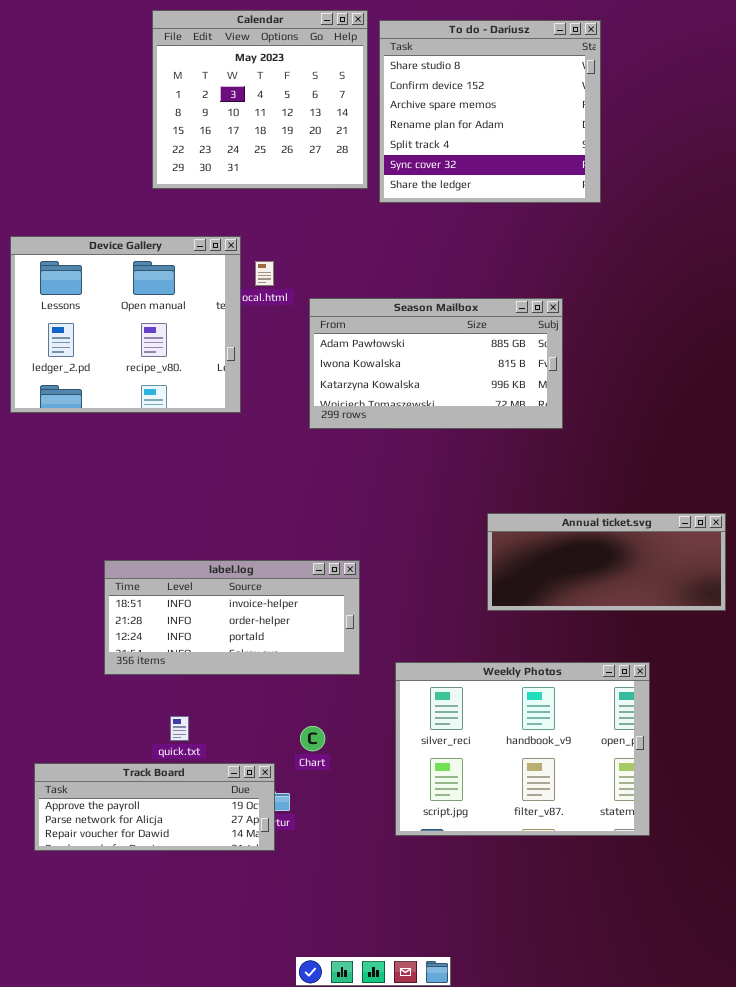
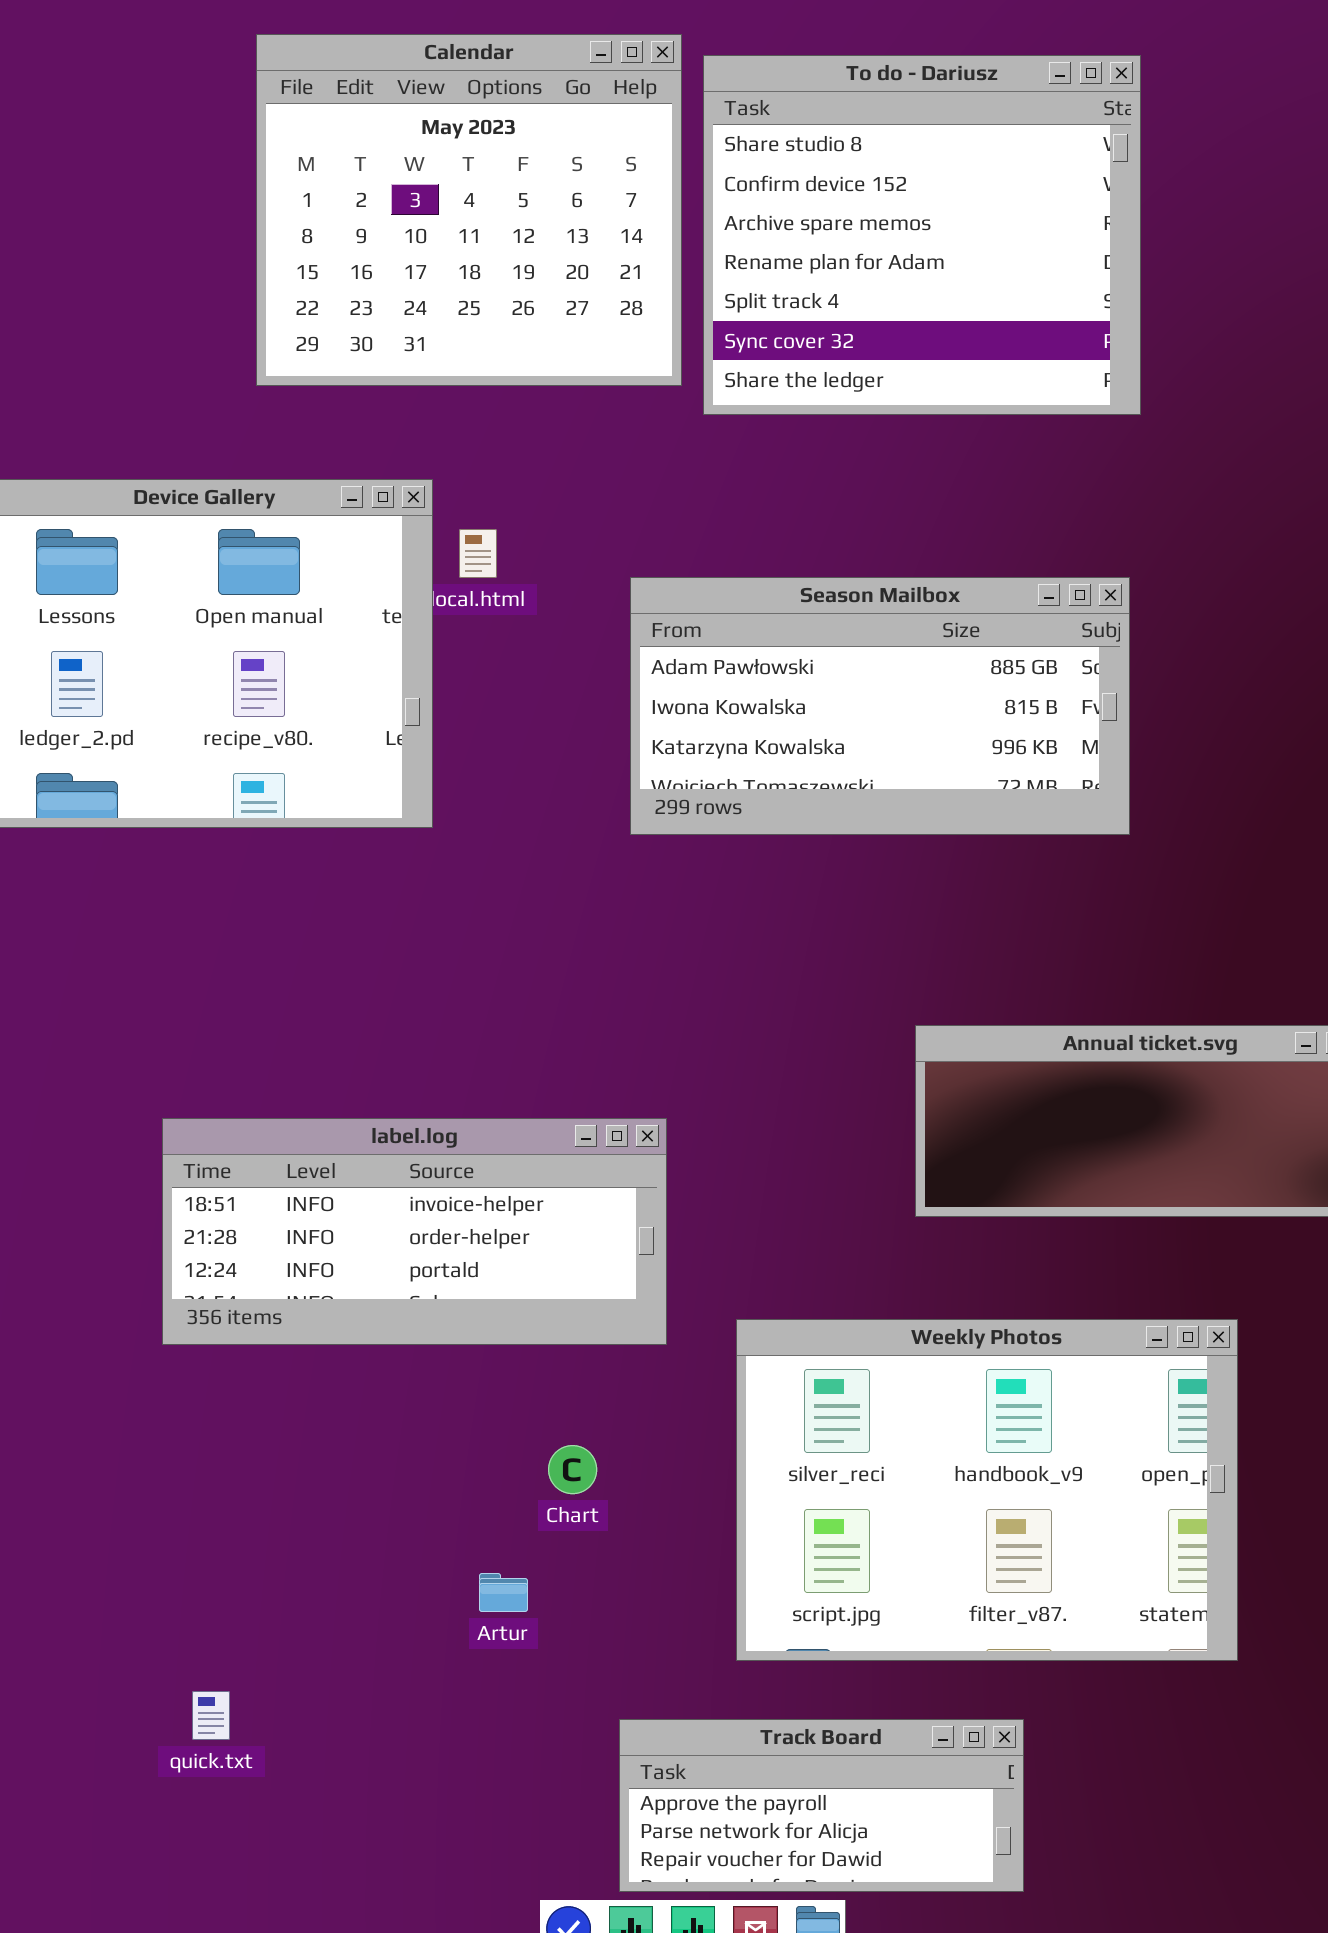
Season Mailbox: [309,298,563,429] -> [630,577,1130,835], moved
quick.txt: [170,716,189,741] -> [192,1691,230,1740], moved
Track Board: [34,763,275,851] -> [619,1719,1024,1892], moved, resized

